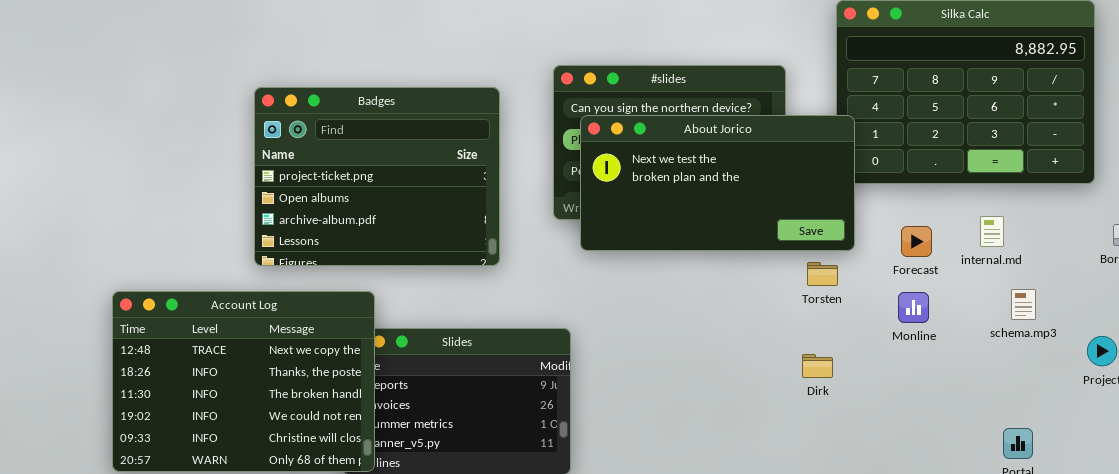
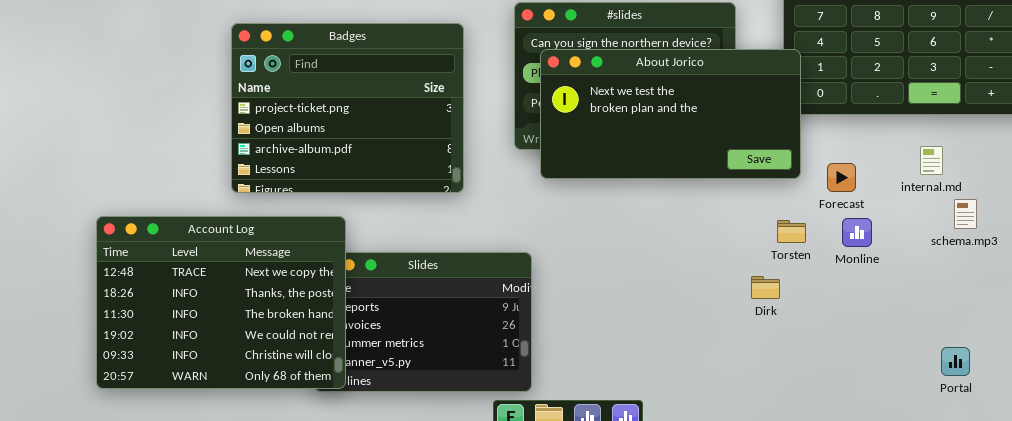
Forecast: [901,226,932,257] -> [827,163,856,192], moved
Torsten: [807,262,838,286] -> [777,220,806,243], moved
schema.mp3: [1011,289,1036,320] -> [954,199,977,229], moved

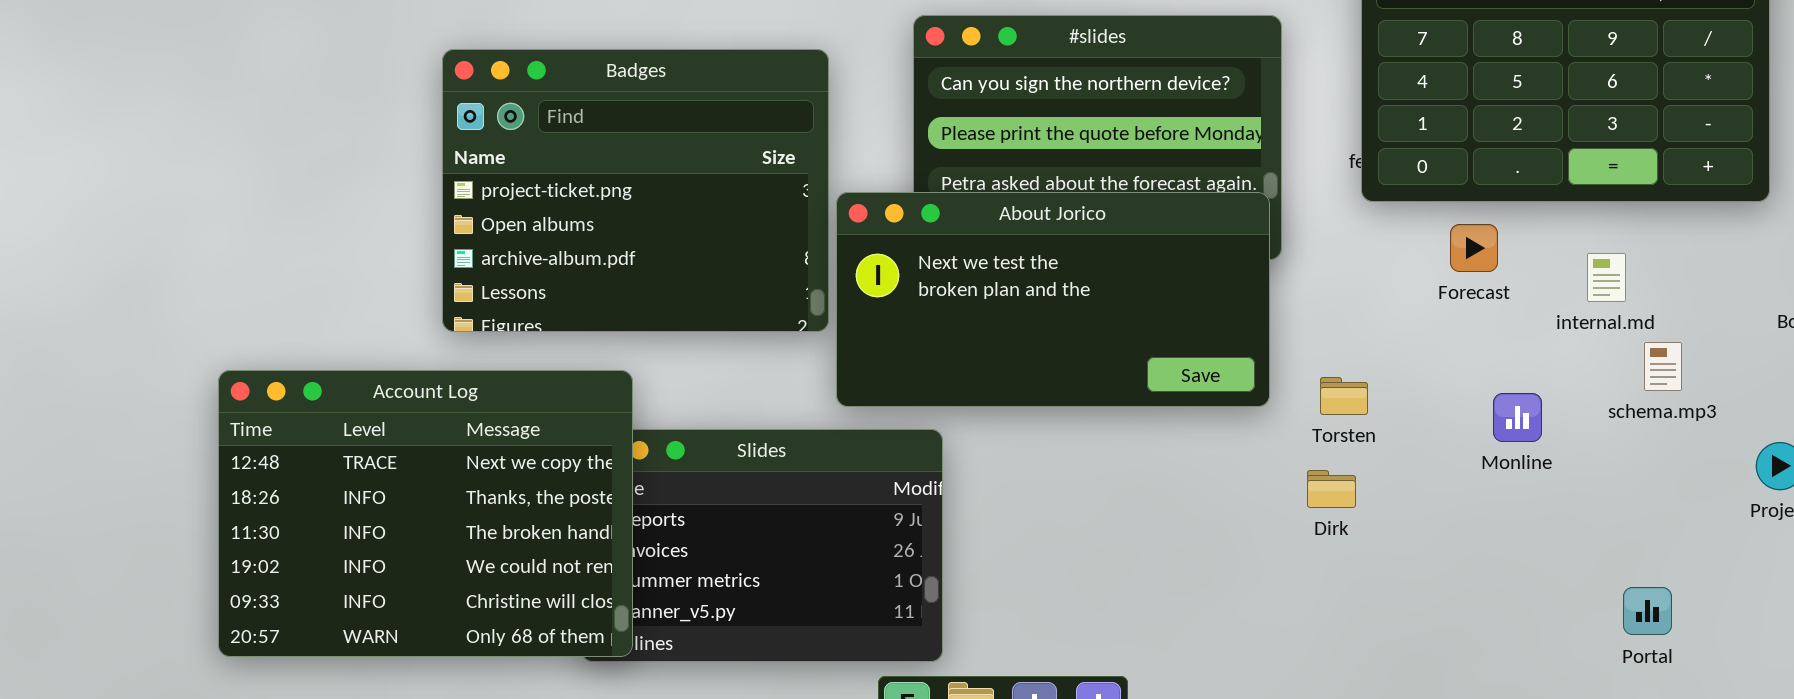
About Jorico: [540,49,801,179] -> [836,192,1270,407], moved
Forecast: [827,163,856,192] -> [1450,224,1498,272], moved
Monline: [842,218,872,247] -> [1493,393,1542,442], moved
Torsten: [777,220,806,243] -> [1320,377,1368,415], moved

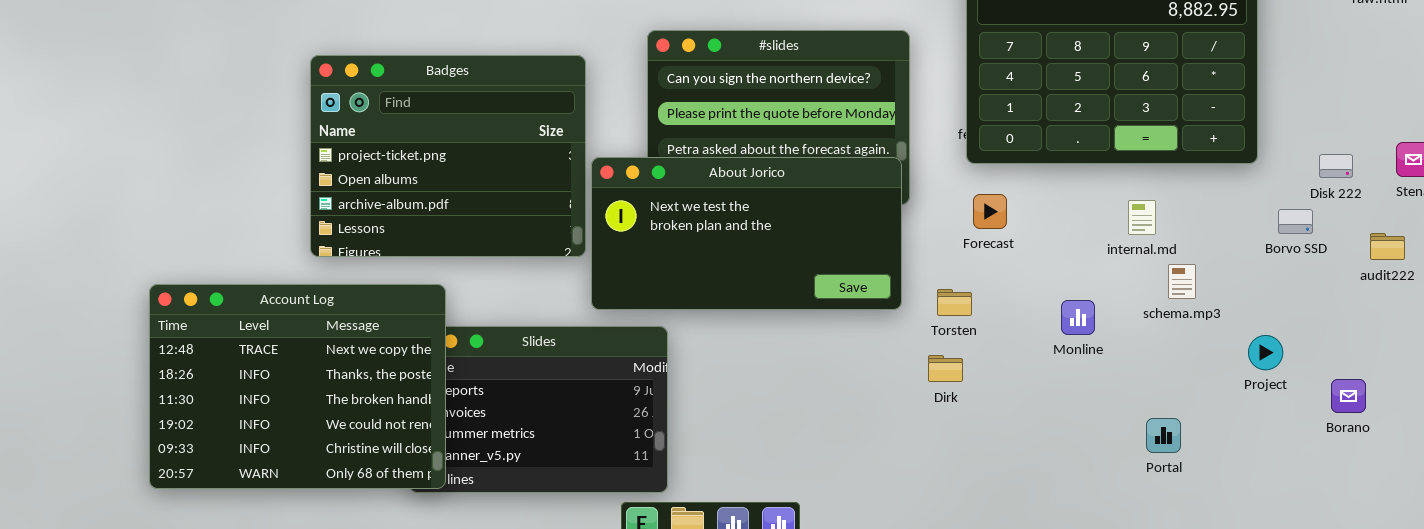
Forecast: [1450,224,1498,272] -> [973,194,1007,229], moved
Portal: [1623,587,1672,635] -> [1146,418,1181,453], moved

